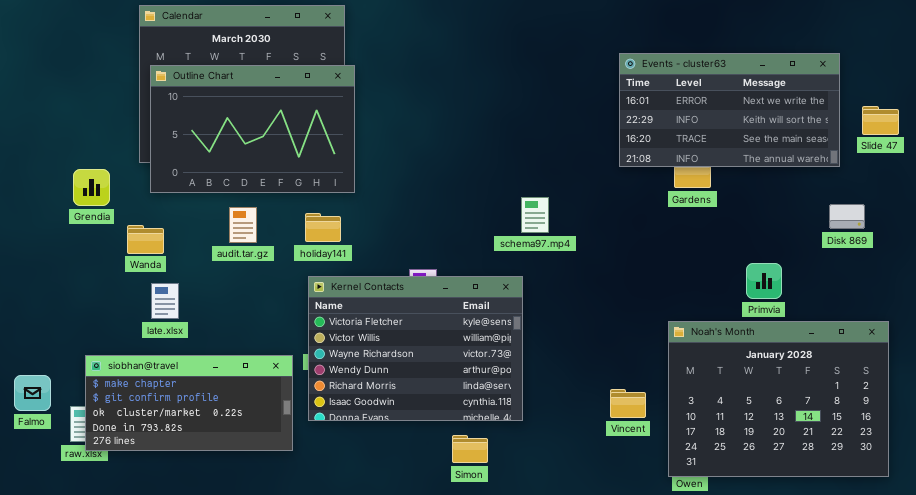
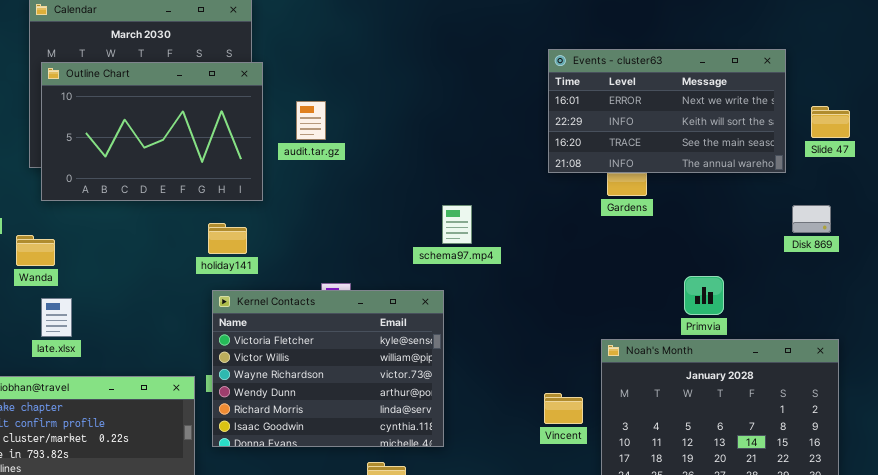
Disk 869: [829,204,865,229] -> [792,205,831,233], moved
audit.tar.gz: [229,207,257,243] -> [296,101,326,140], moved
Vincent: [610,389,646,418] -> [544,393,583,424], moved

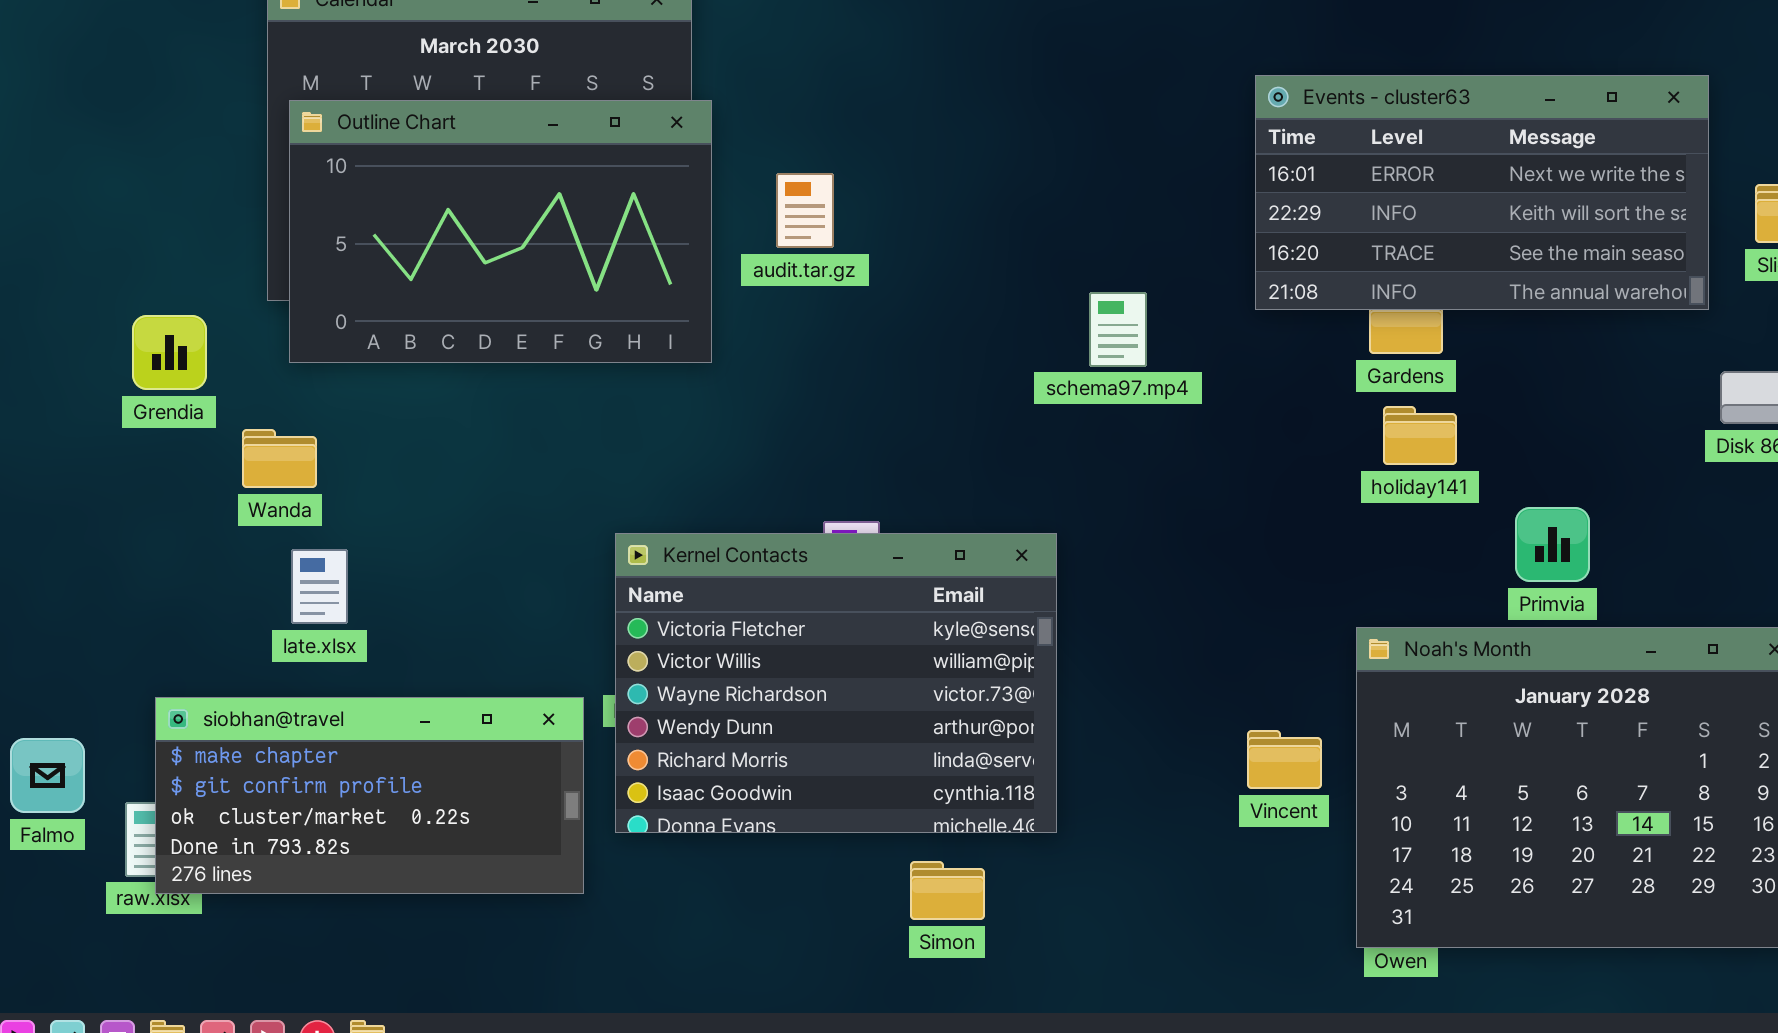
schema97.mp4: [442,205,472,244] -> [1089,292,1147,367], moved
holiday141: [208,223,247,254] -> [1383,406,1457,465], moved

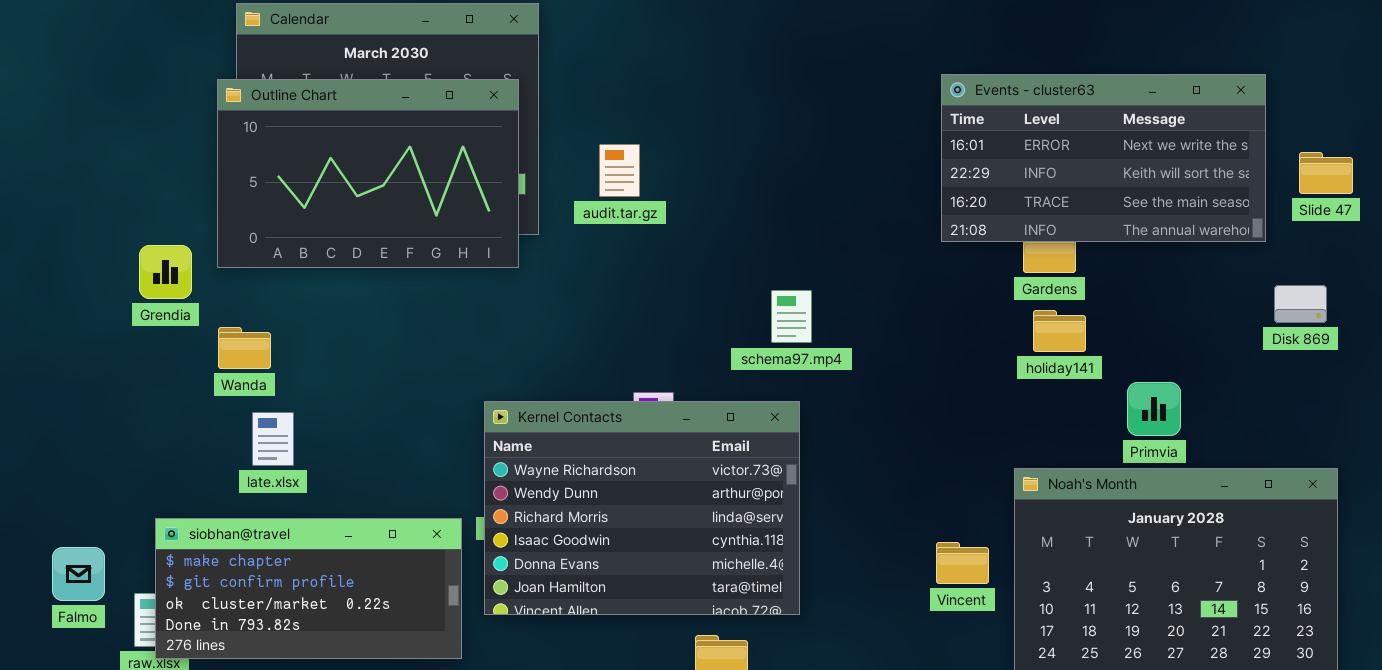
Outline Chart: [289,100,712,363] -> [217,79,519,268], moved
schema97.mp4: [1089,292,1147,367] -> [771,290,812,343], moved
Kernel Contacts: [615,533,1057,833] -> [484,401,800,615], scrolled down 2 rows

